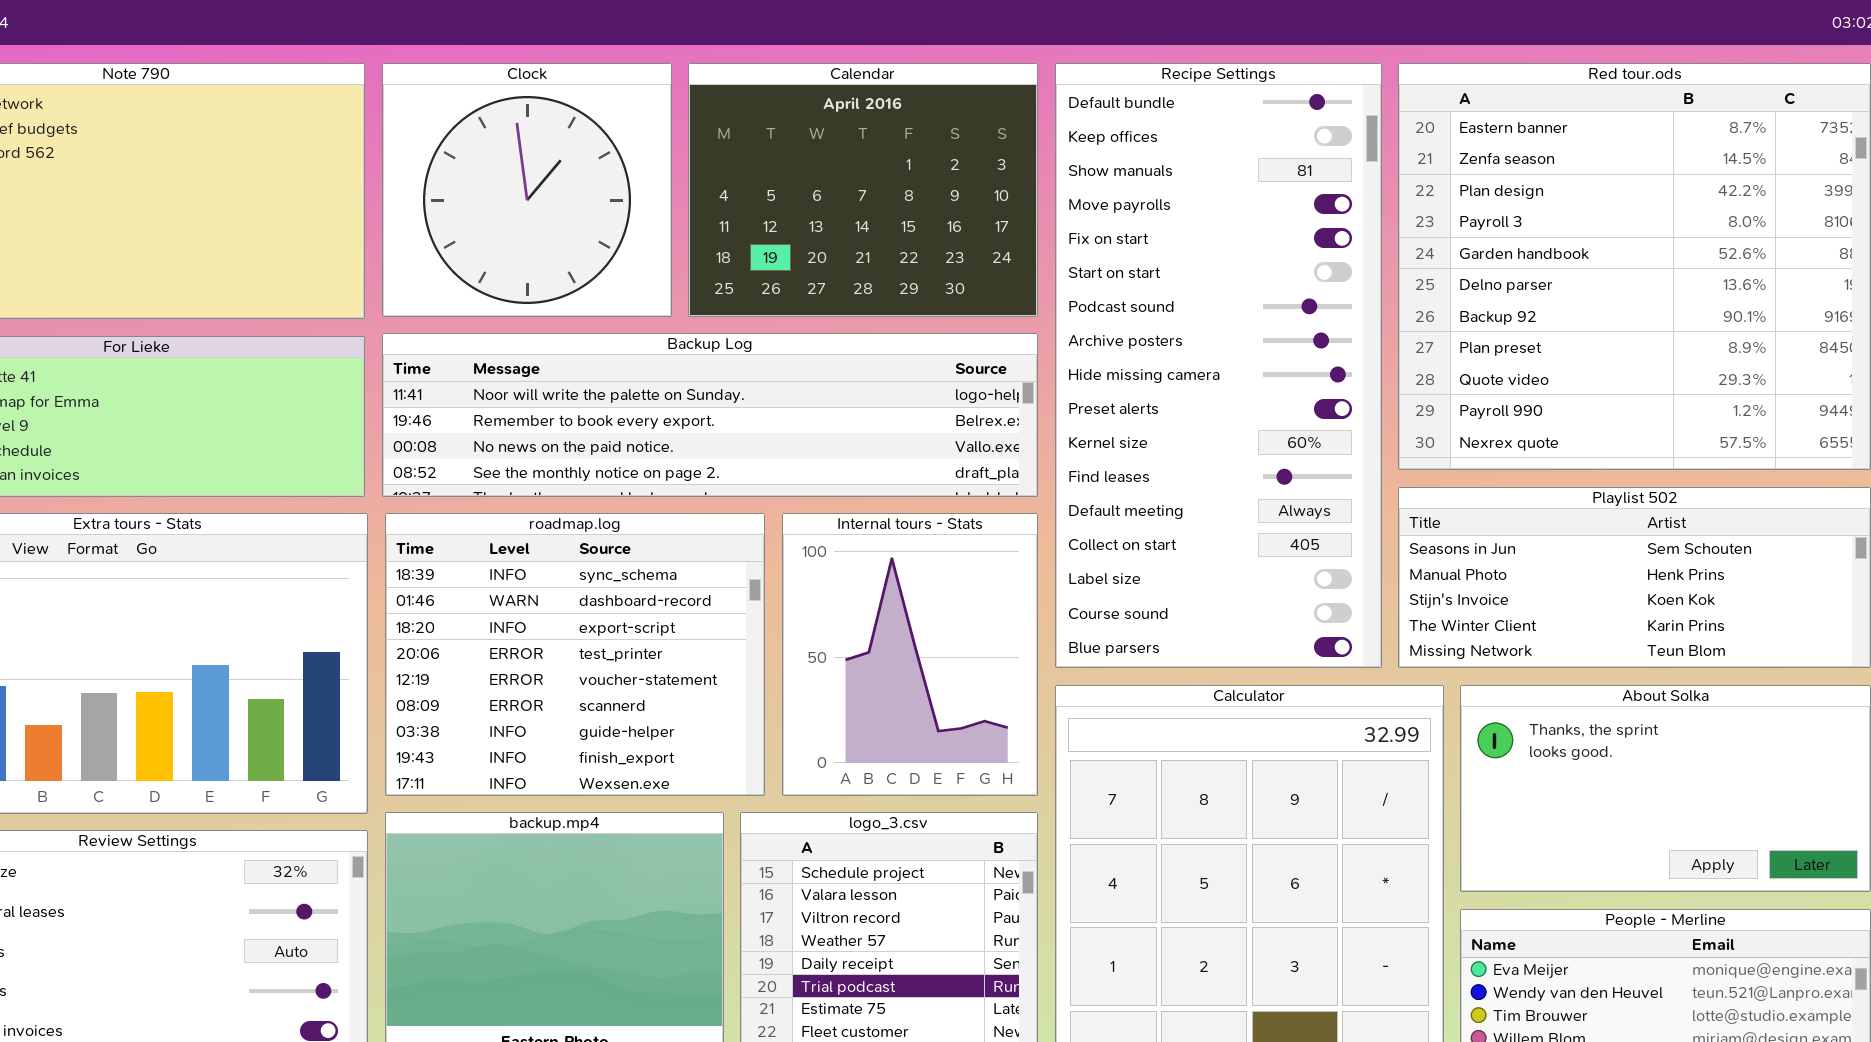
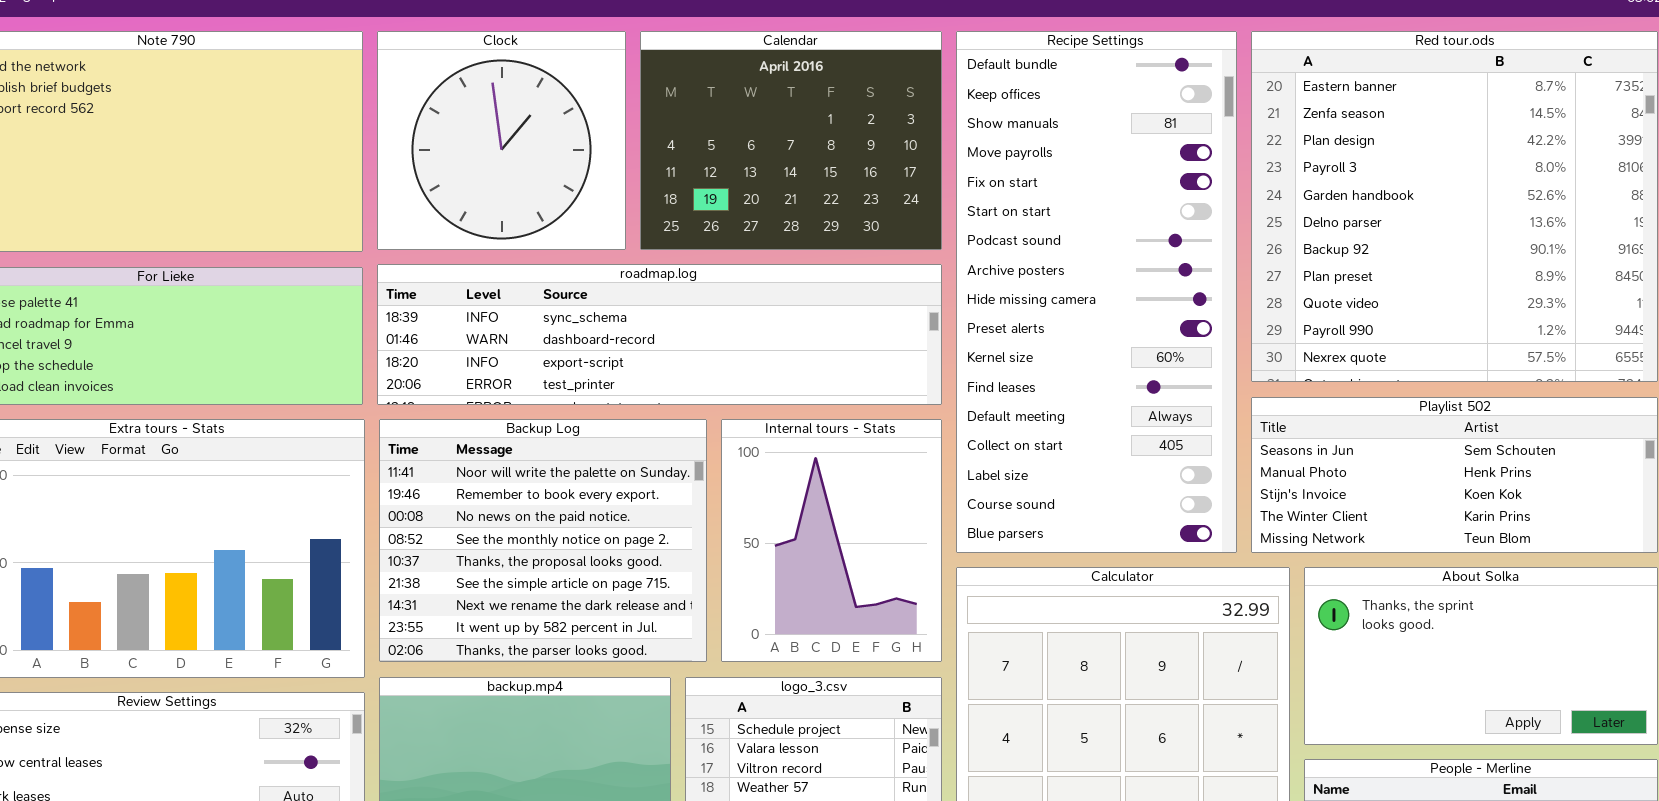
Backup Log: [382,333,1038,497] -> [379,419,707,662], moved, resized
roadmap.log: [385,513,765,796] -> [377,264,942,405], moved, resized

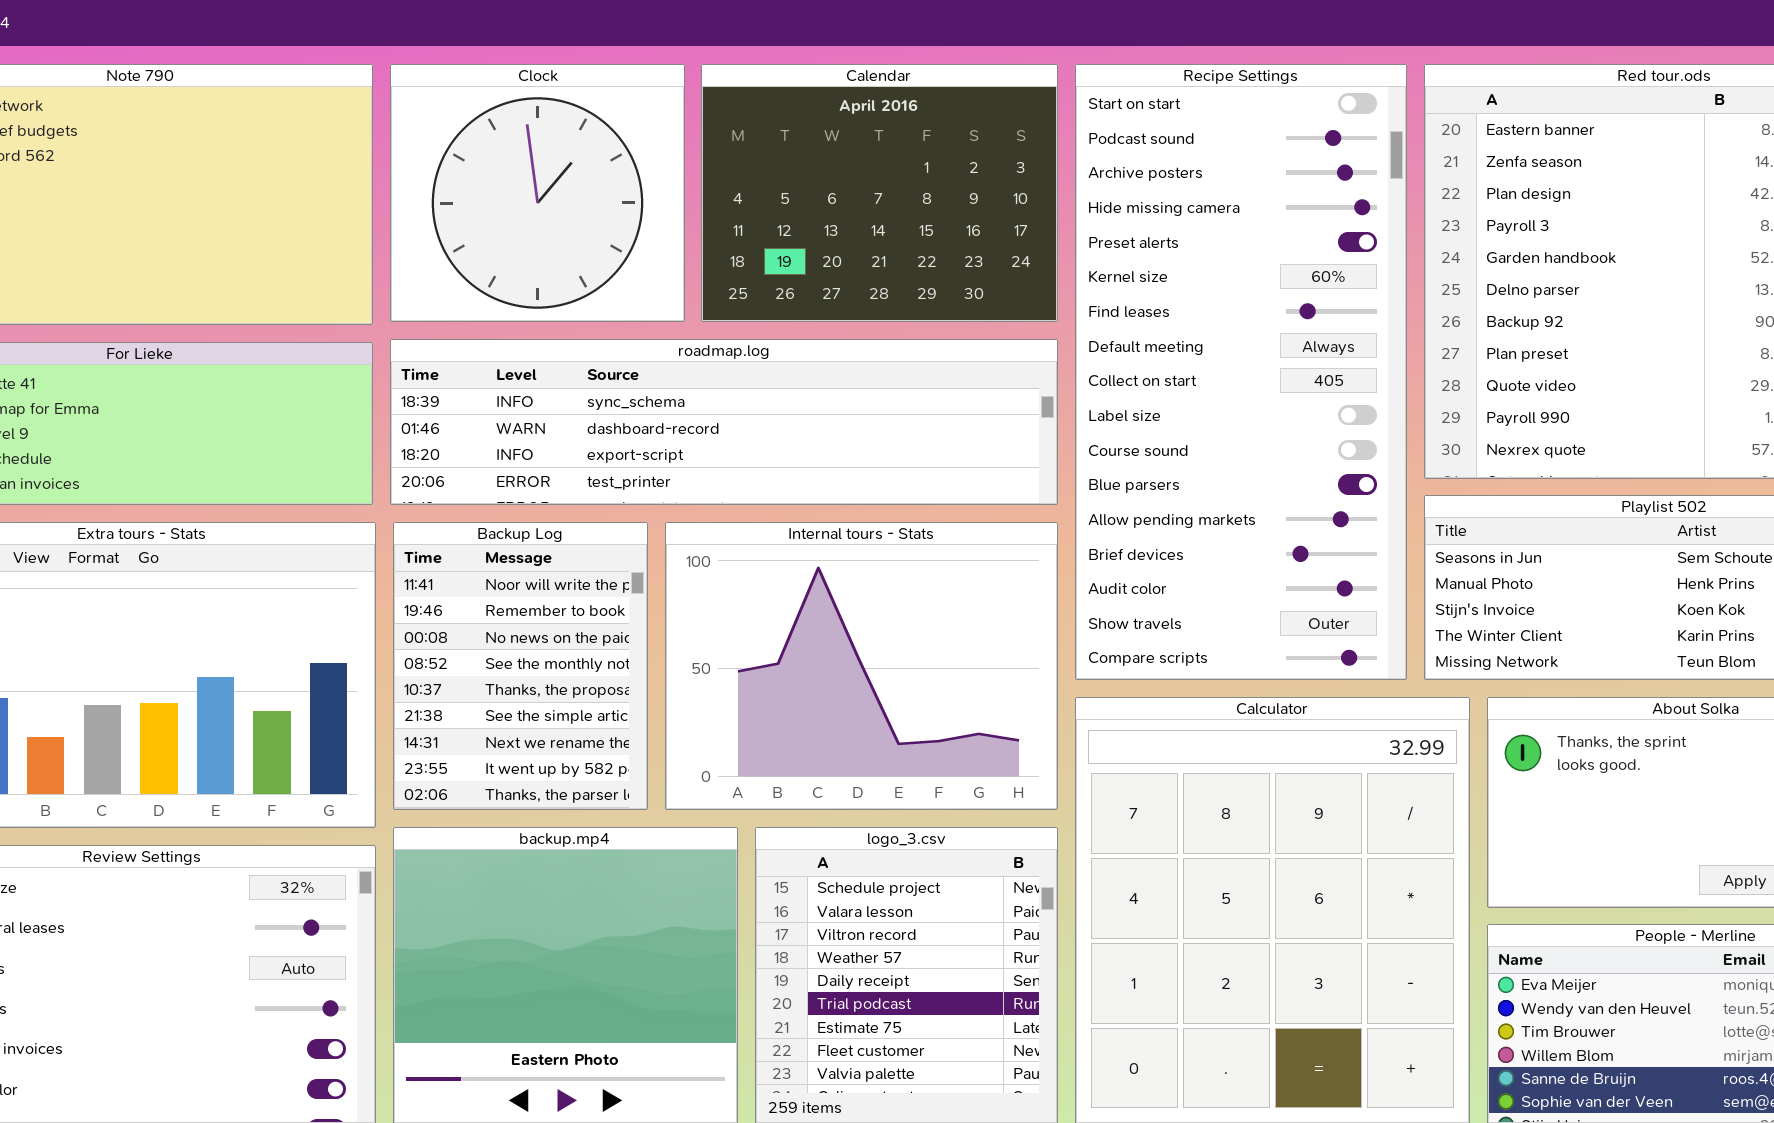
Recipe Settings: [956,31,1237,553] -> [1075,64,1407,680], scrolled down 5 rows
Backup Log: [379,419,707,662] -> [393,522,648,810], resized
Internal tours - Stats: [721,419,942,662] -> [665,522,1058,810], resized

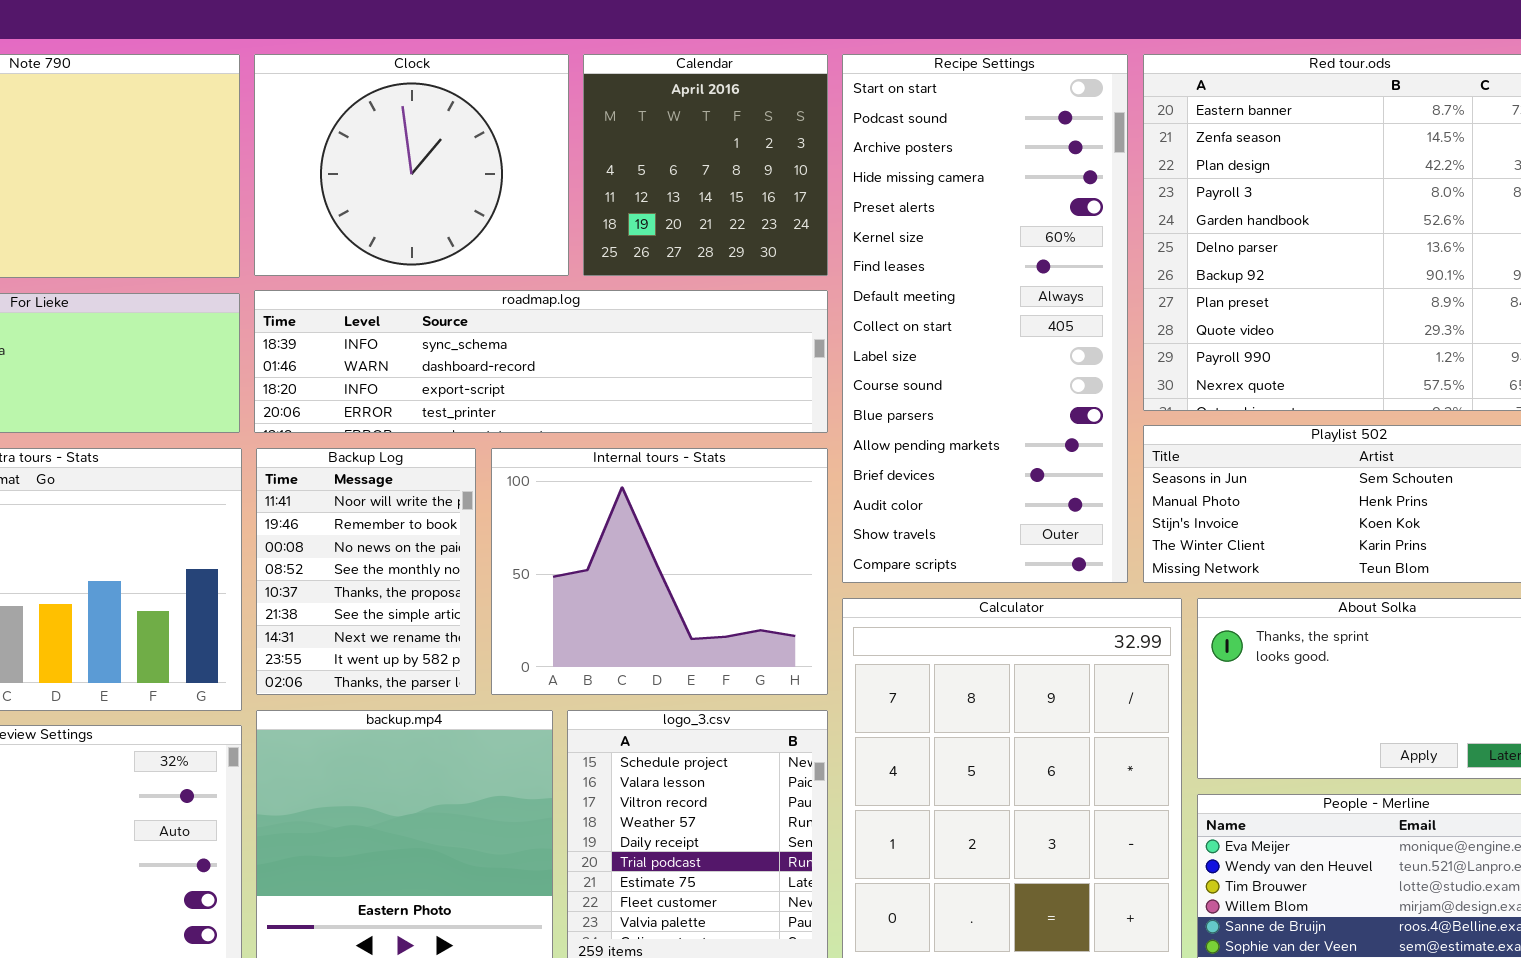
Clock: [390,64,685,322] -> [254,54,569,276], resized
Calendar: [701,64,1058,322] -> [583,54,828,276], resized

